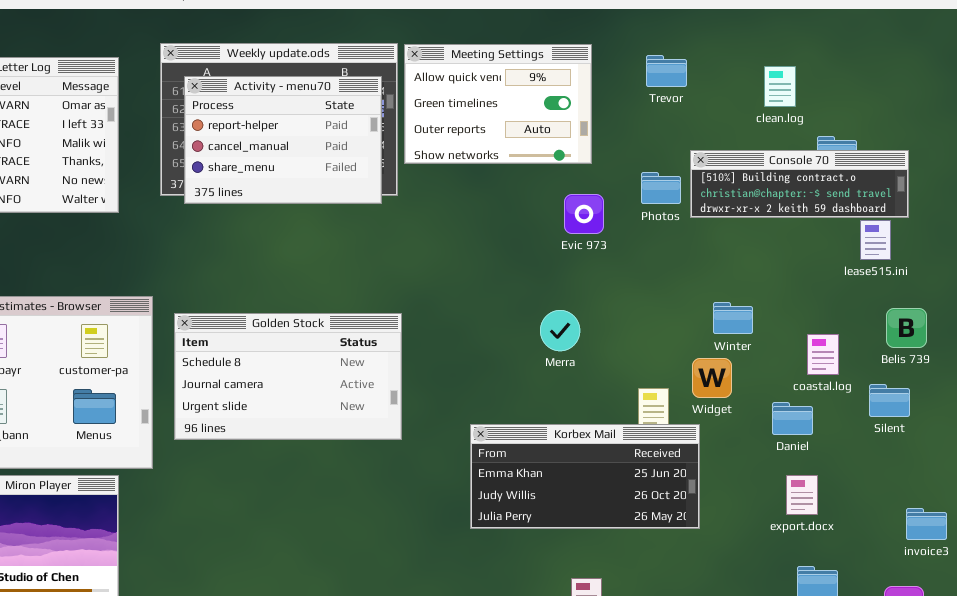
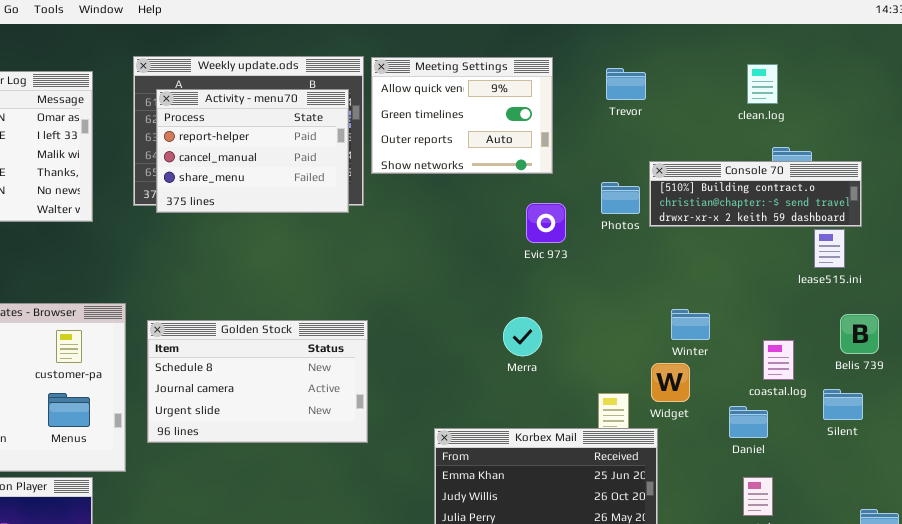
clean.log: [764,66,796,107] -> [747,64,778,104], moved

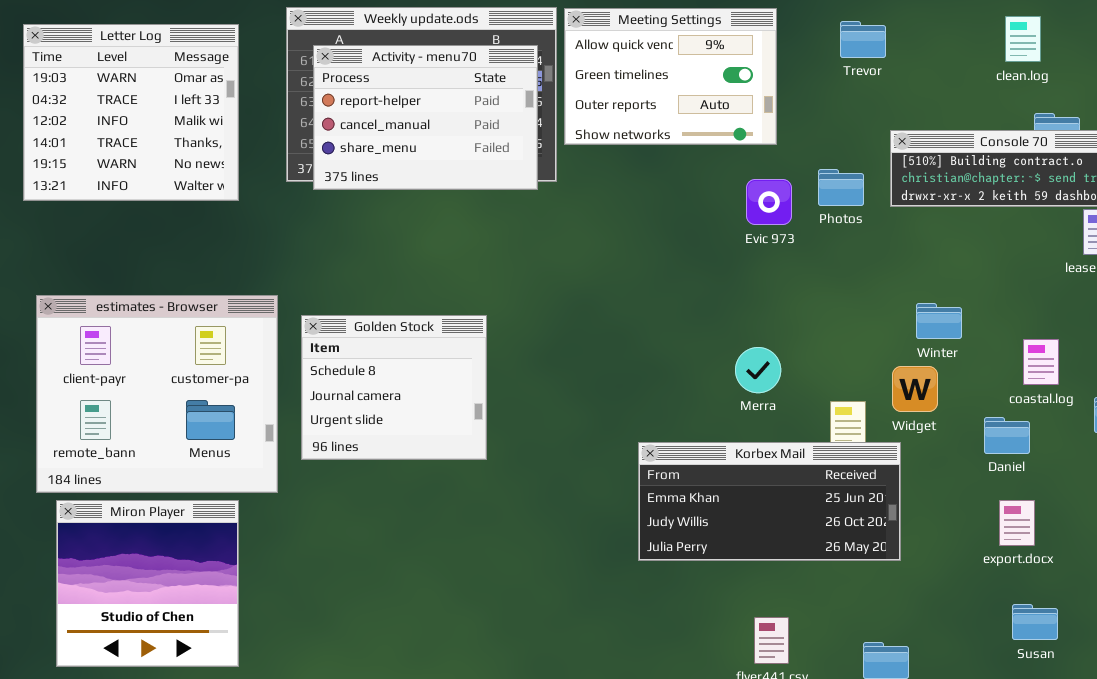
Photos: [601,182,640,214] -> [818,169,864,206], moved
Merra: [503,317,542,356] -> [735,347,781,393], moved
Golden Stock: [147,320,368,443] -> [301,315,487,460], resized

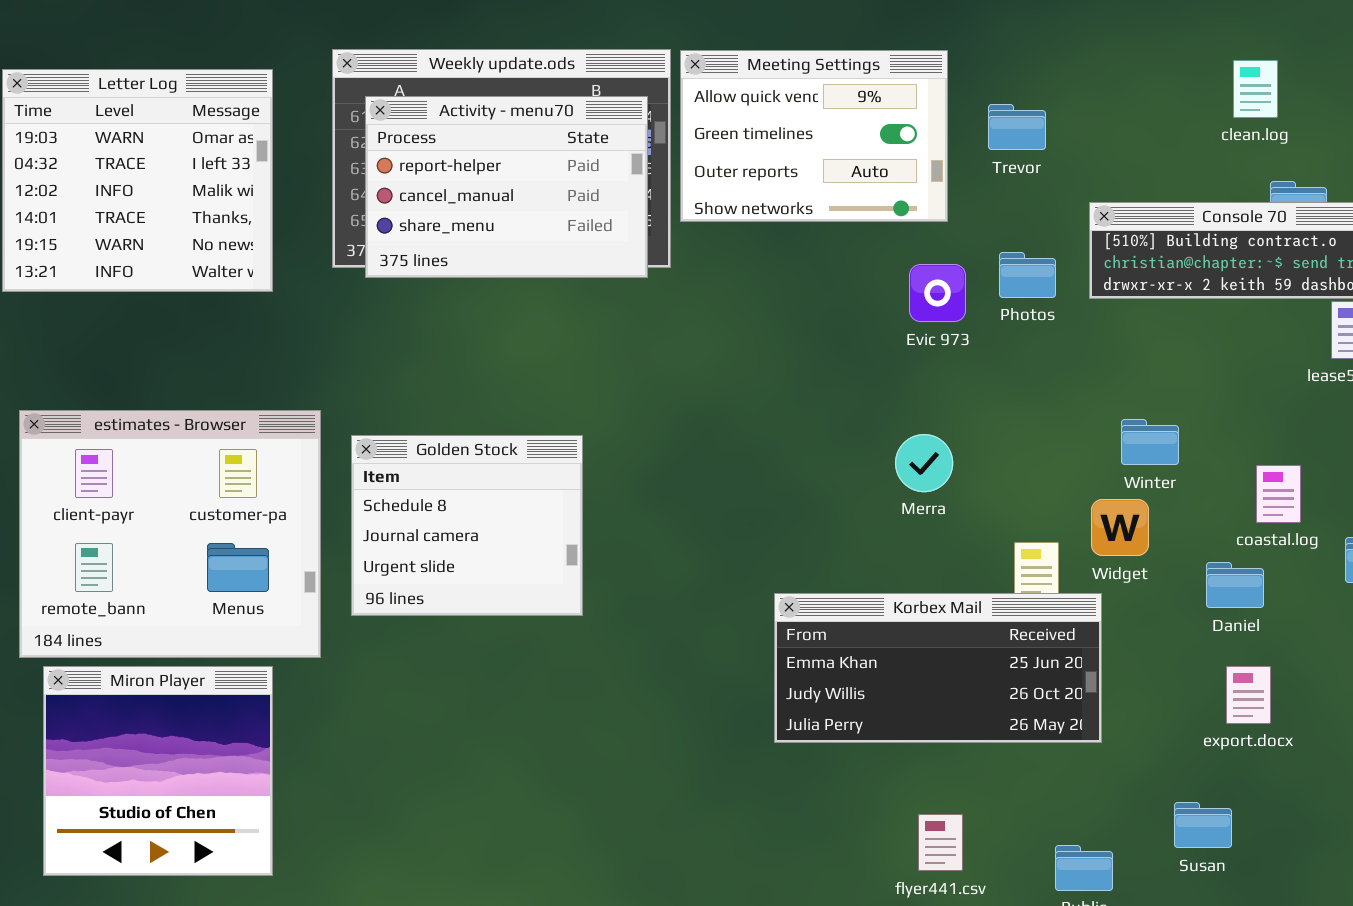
Trevor: [840,21,886,58] -> [988,104,1046,150], moved
Merra: [735,347,781,393] -> [895,434,953,492], moved
Susan: [1012,604,1058,640] -> [1174,802,1232,848], moved

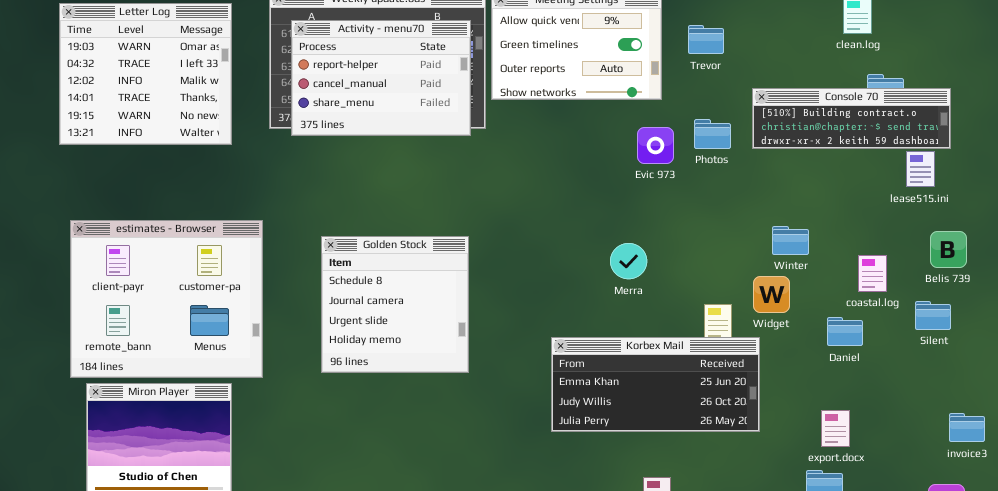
Merra: [895,434,953,492] -> [610,243,647,279], moved
Golden Stock: [351,435,583,616] -> [321,236,469,373], moved, resized
export.docx: [1226,666,1271,724] -> [821,410,850,447], moved

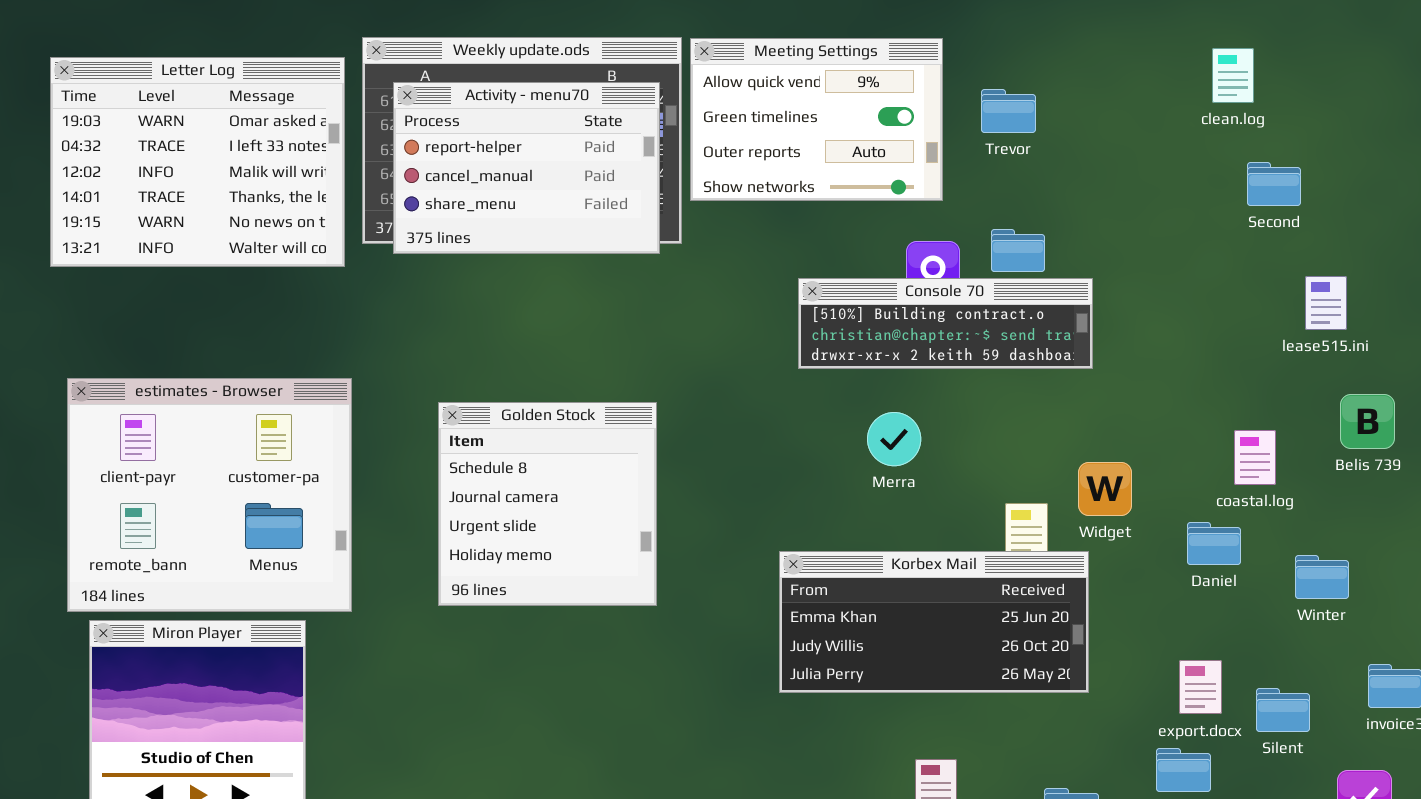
Letter Log: [59,3,232,145] -> [50,57,345,267], resized
Console 70: [752,88,951,149] -> [798,278,1093,369], moved
Winter: [772,226,809,255] -> [1295,555,1349,599], moved
Silent: [915,301,951,330] -> [1256,688,1310,732], moved

